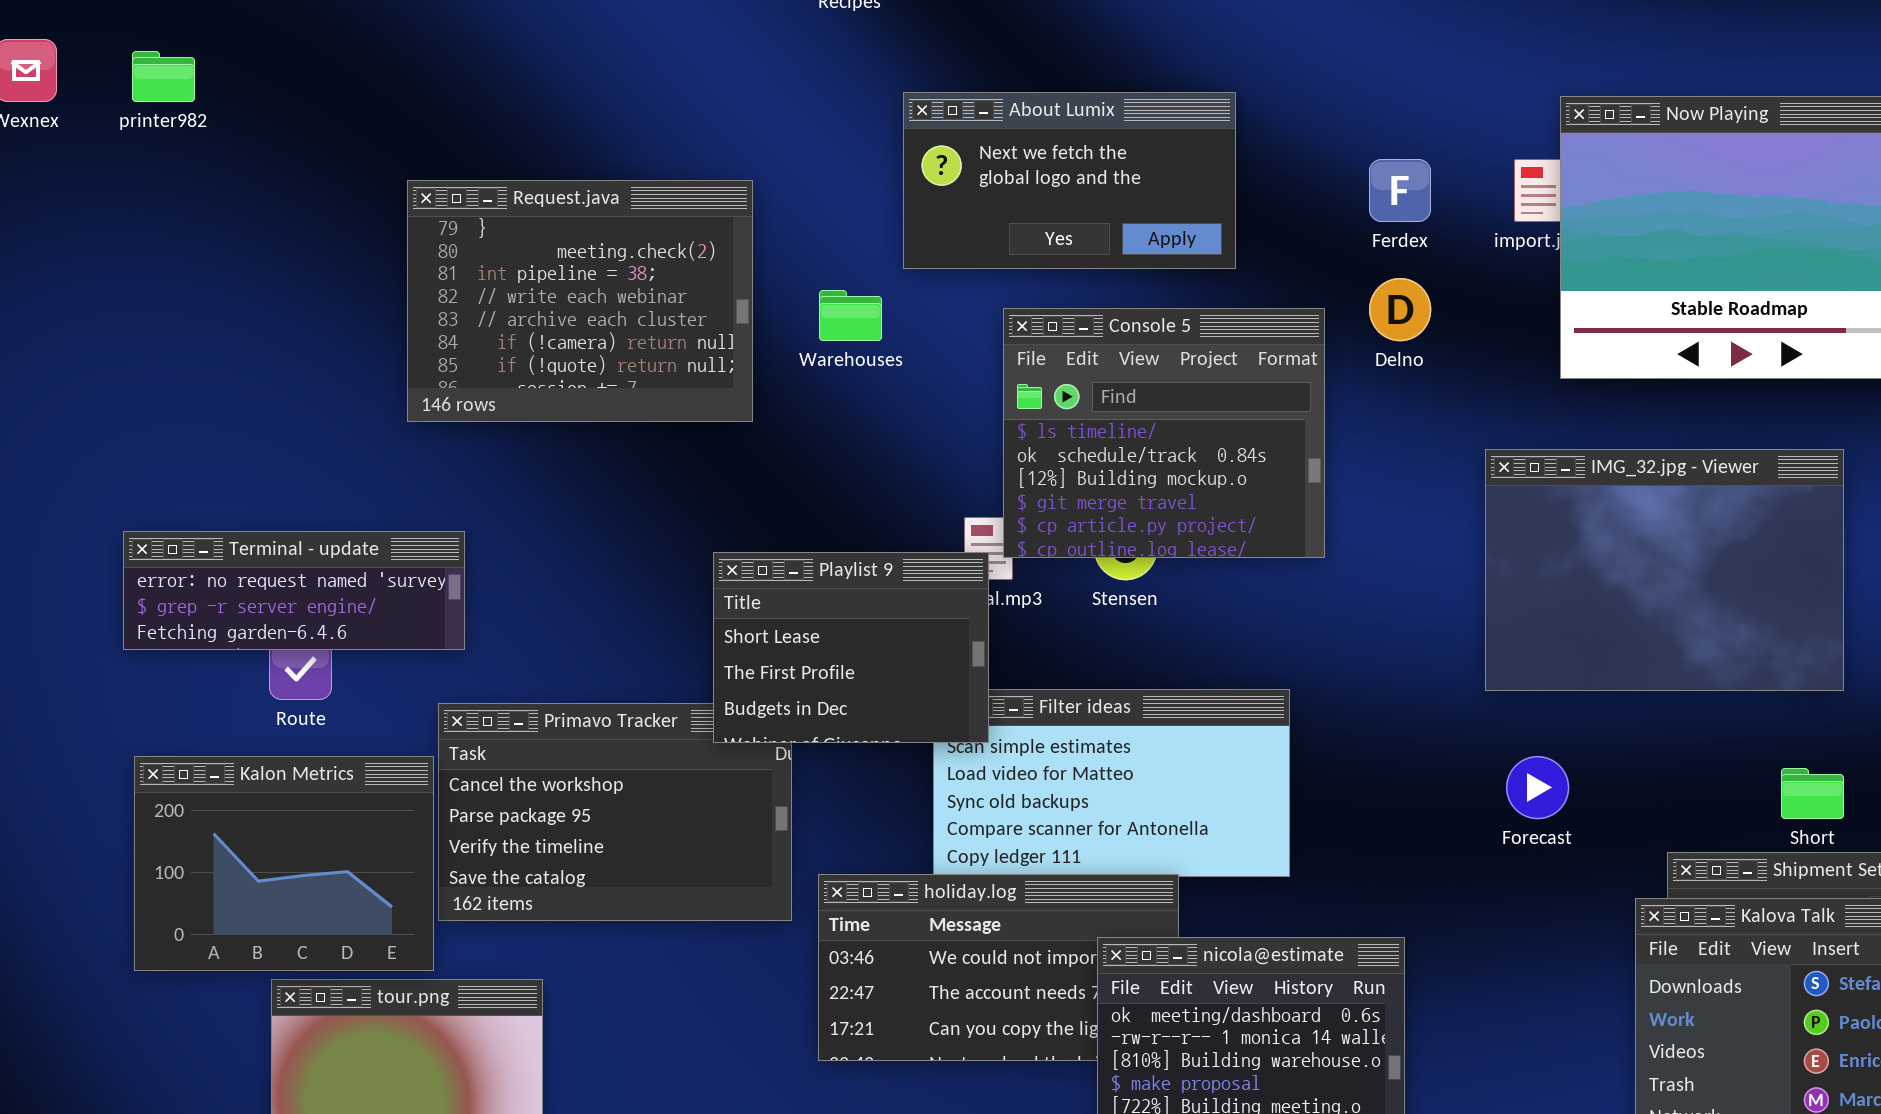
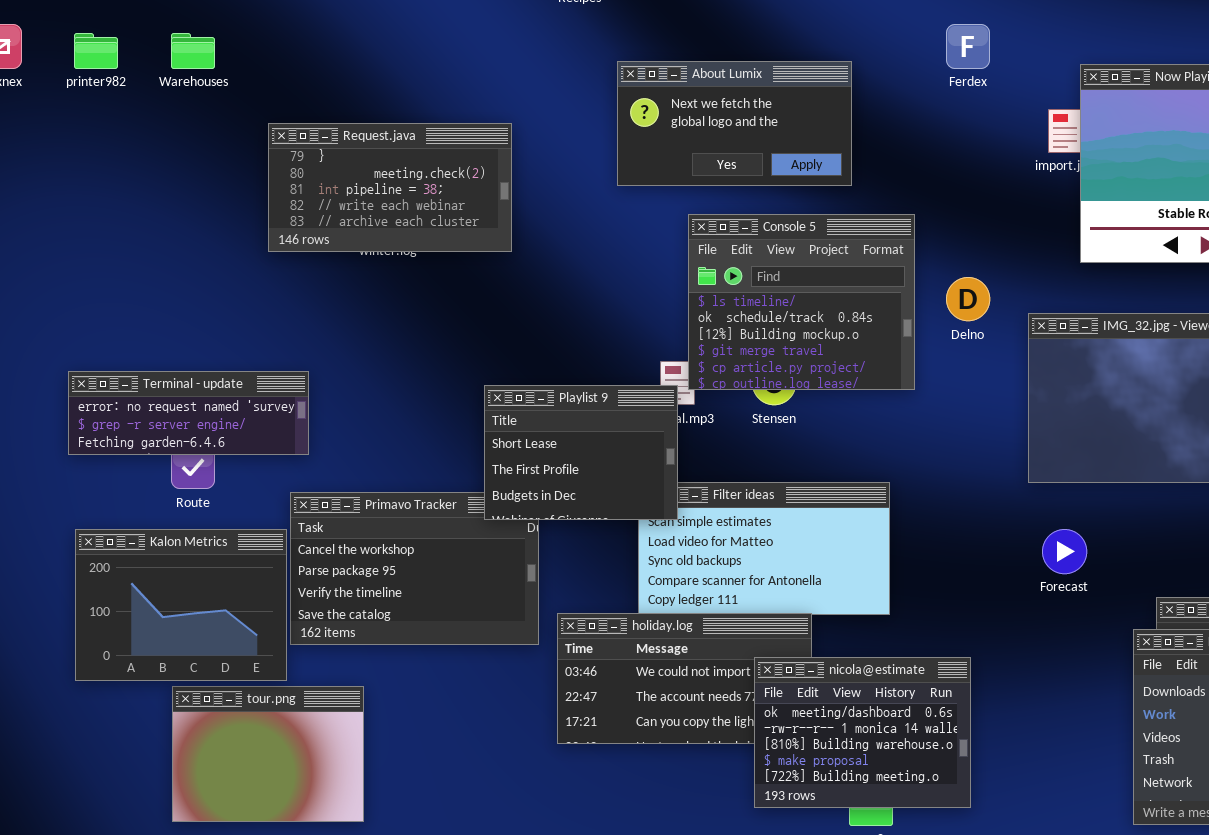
Ferdex: [1369,159,1431,222] -> [946,24,990,69], moved
Request.java: [407,180,753,422] -> [268,123,512,252], resized
Delno: [1369,278,1431,341] -> [946,277,990,321], moved
Warehouses: [819,290,882,341] -> [171,33,215,69], moved

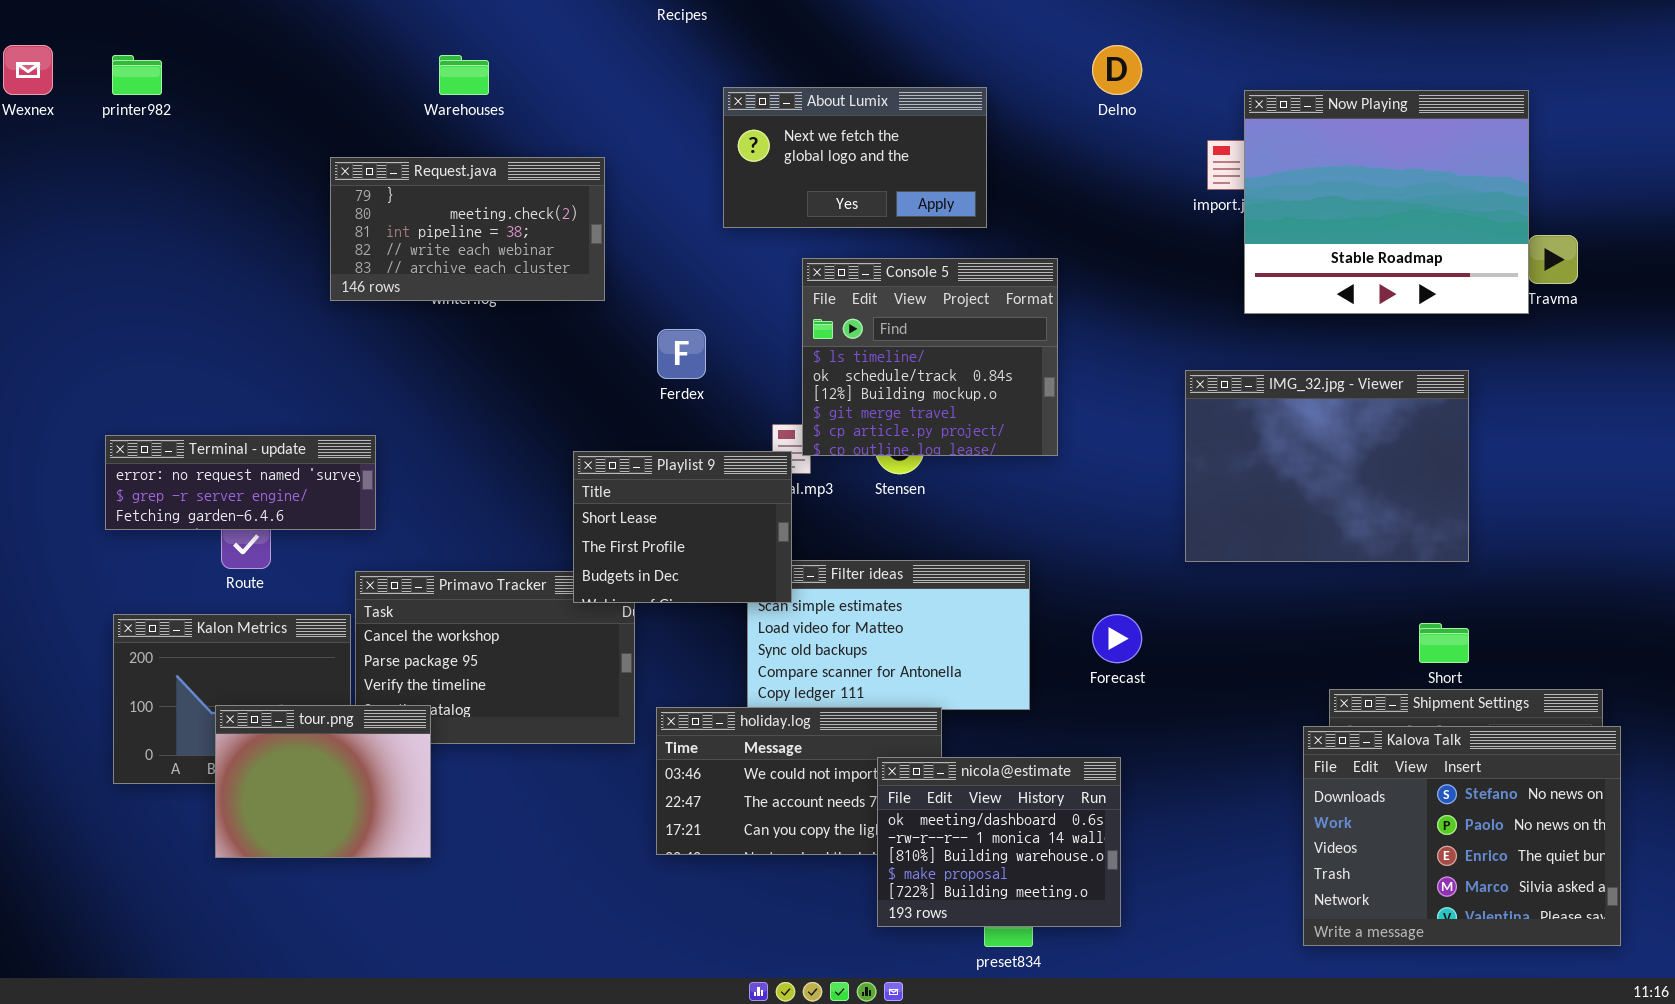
Ferdex: [946,24,990,69] -> [657,329,706,379], moved
Warehouses: [171,33,215,69] -> [439,55,489,95], moved
Delno: [946,277,990,321] -> [1092,45,1142,95], moved
Forecast: [1042,529,1087,574] -> [1092,614,1142,663], moved
tour.png: [172,686,364,822] -> [215,705,431,858], moved

